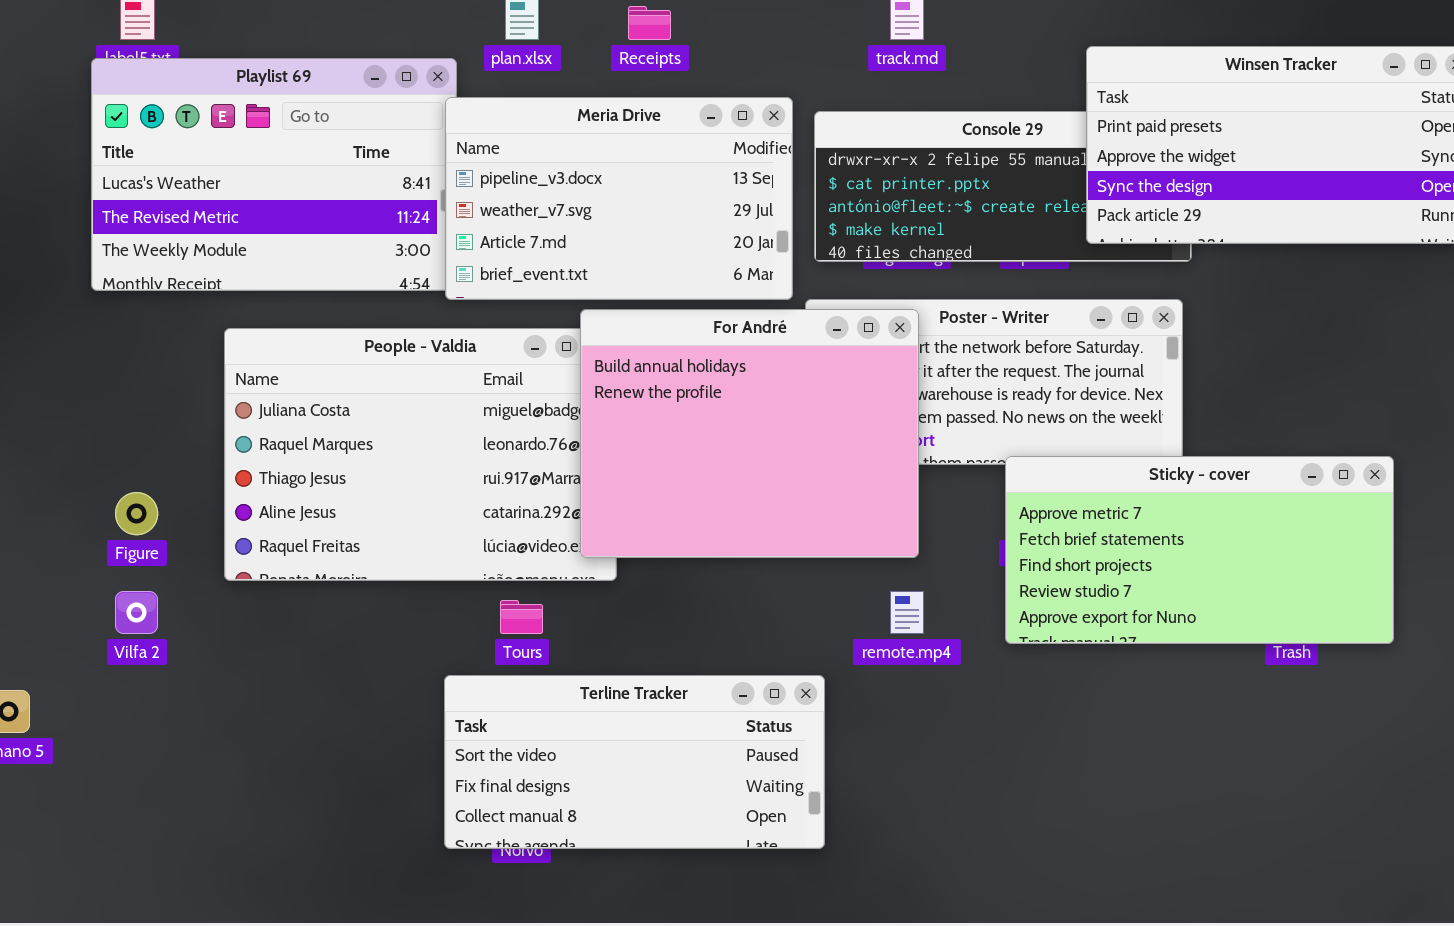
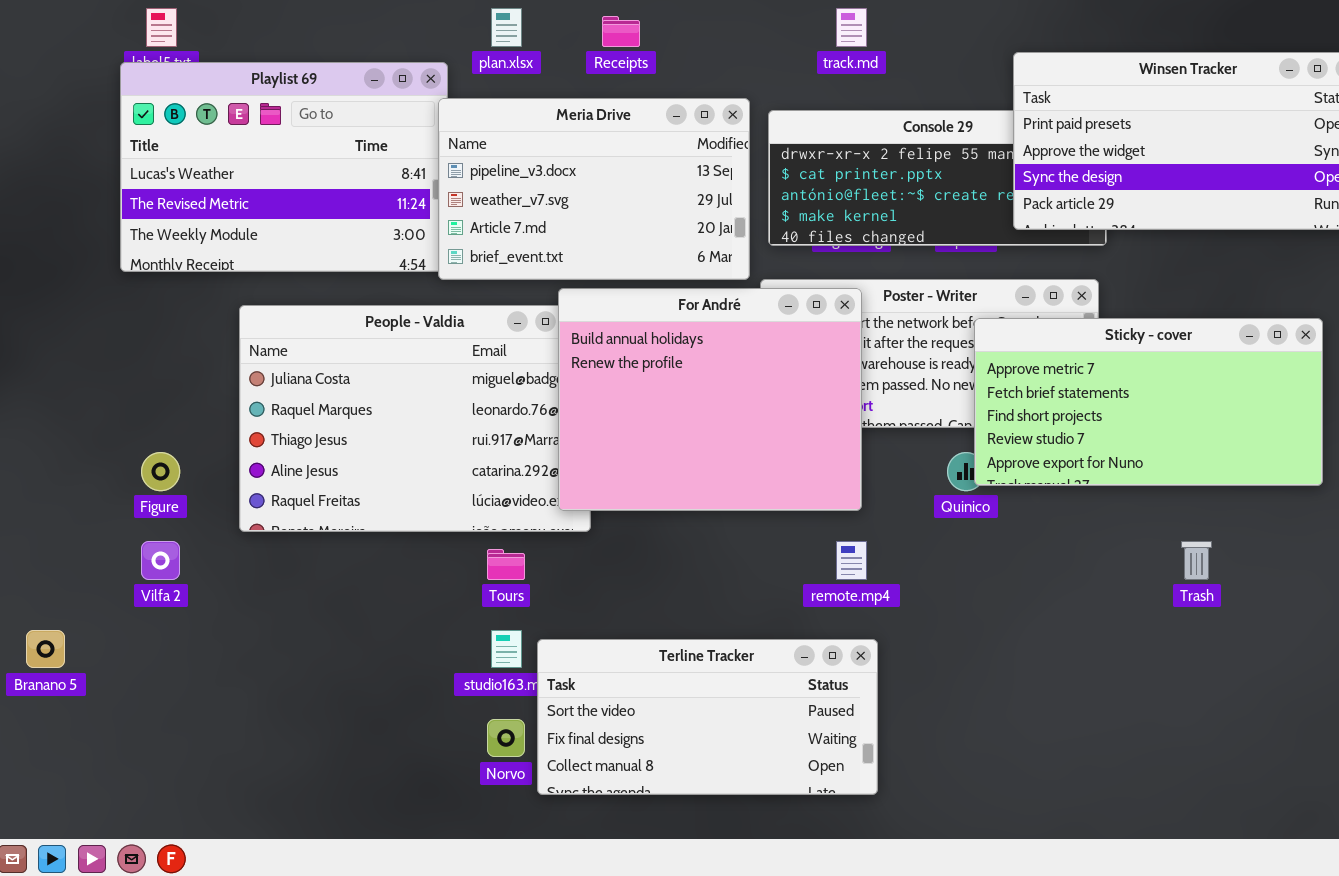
Sticky - cover: [1005,456,1394,644] -> [974,318,1323,486], moved
Terline Tracker: [444,675,825,849] -> [537,639,878,795], moved

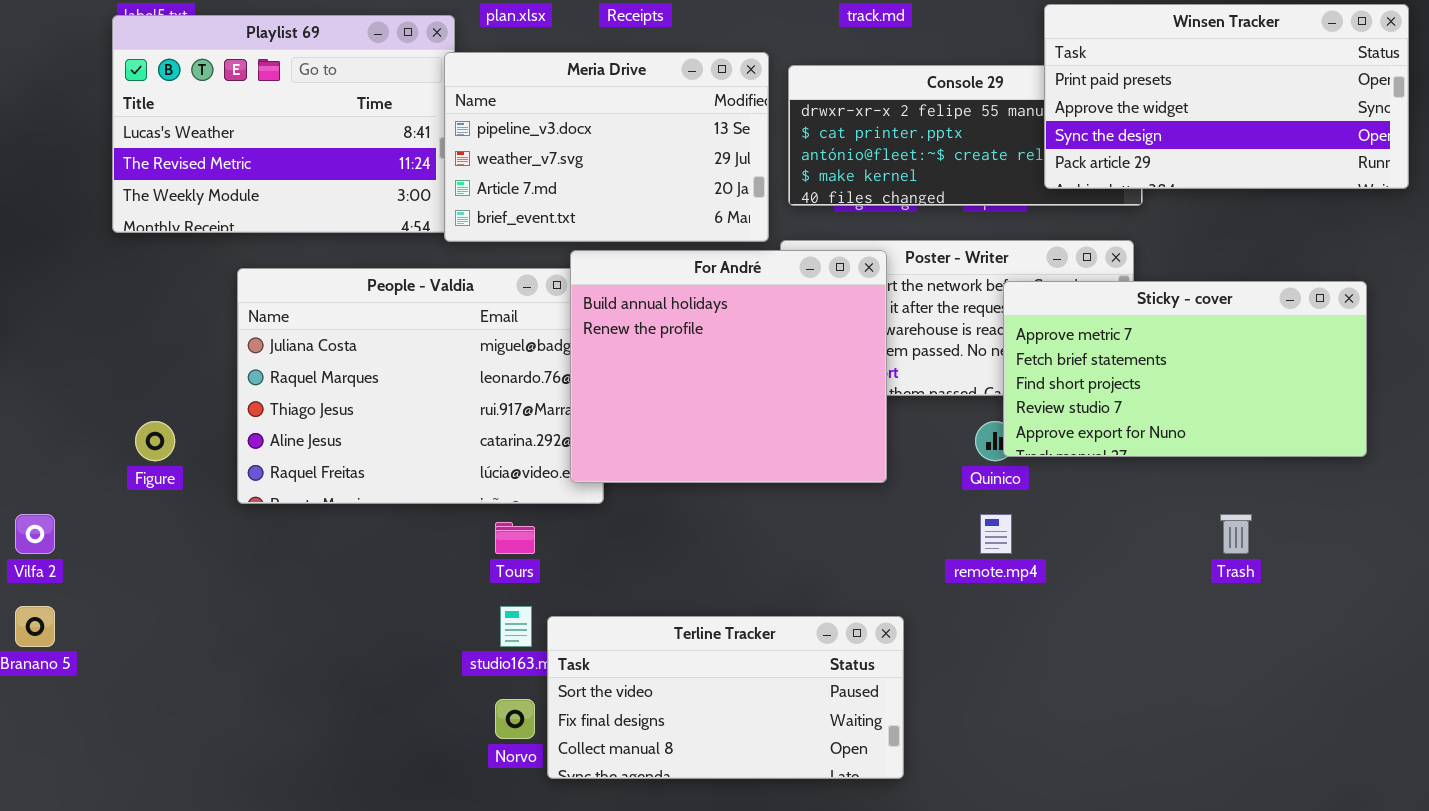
Vilfa 2: [141,541,180,580] -> [15,514,55,554], moved
remote.mp4: [836,541,867,580] -> [980,514,1012,554], moved

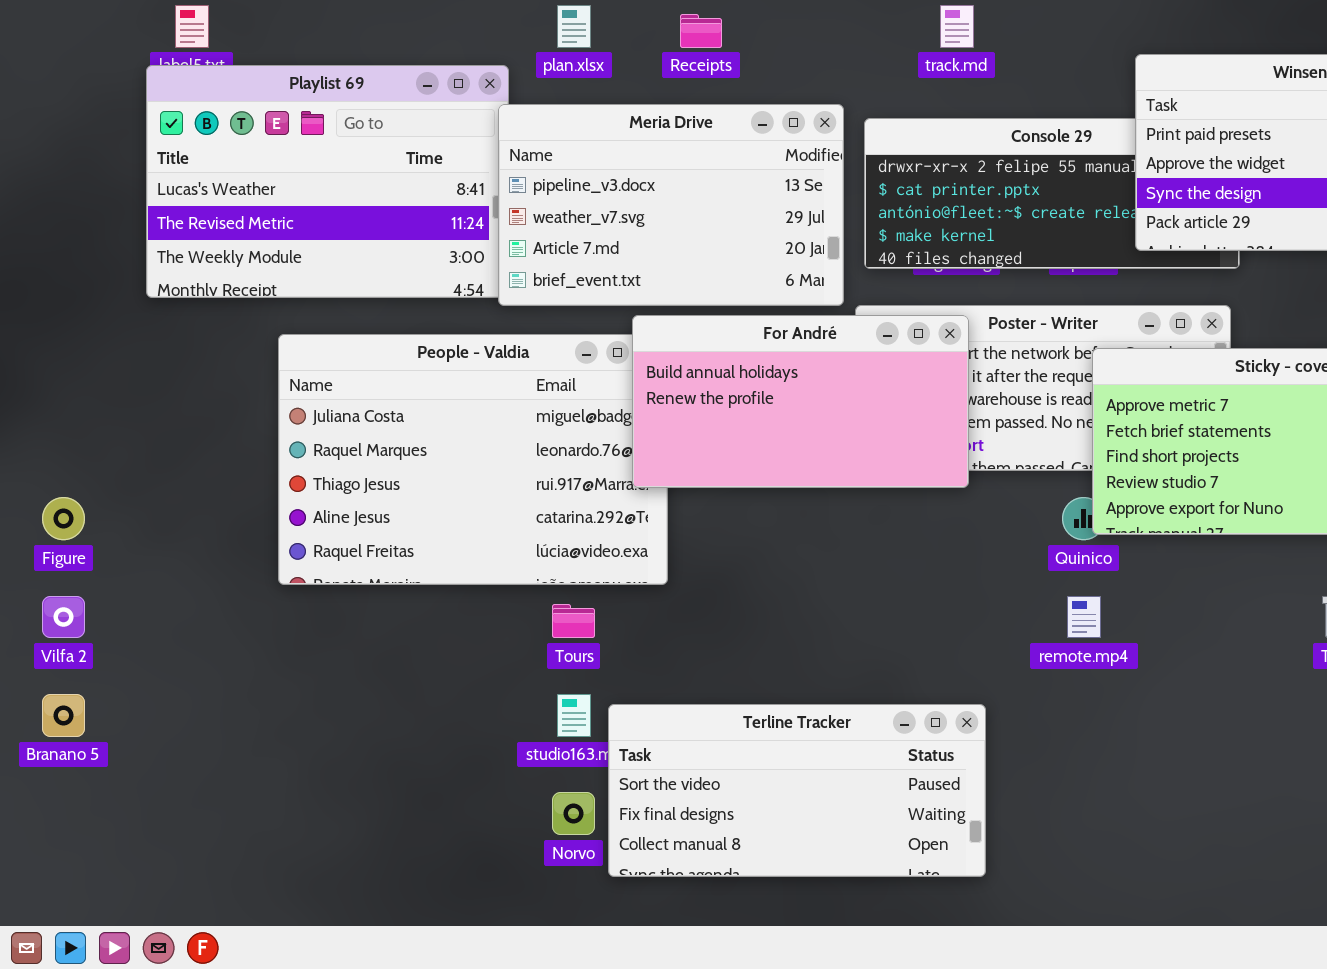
For André: [570,250,887,483] -> [632,315,969,488], resized
Figure: [135,421,175,461] -> [42,497,85,540], moved

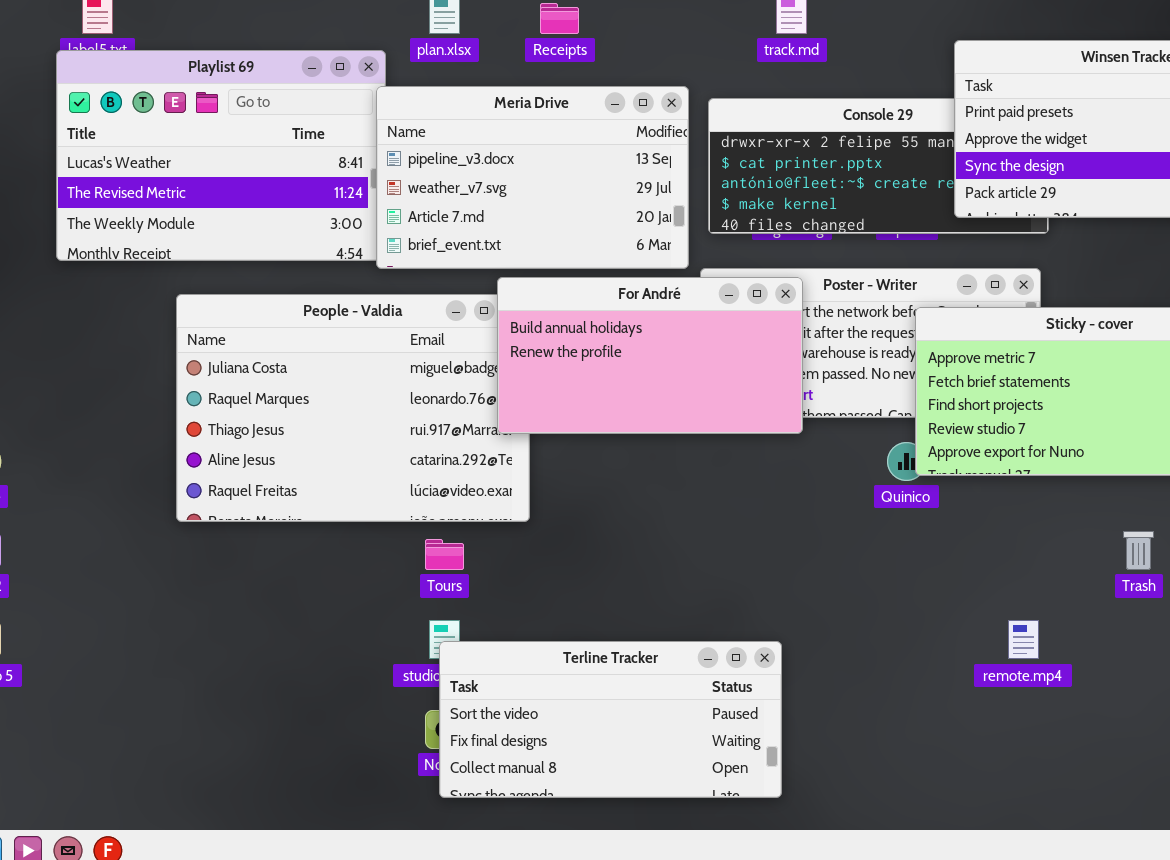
remote.mp4: [1067,596,1101,638] -> [1008,620,1039,659], moved
Terline Tracker: [608,704,986,877] -> [439,641,782,798], moved

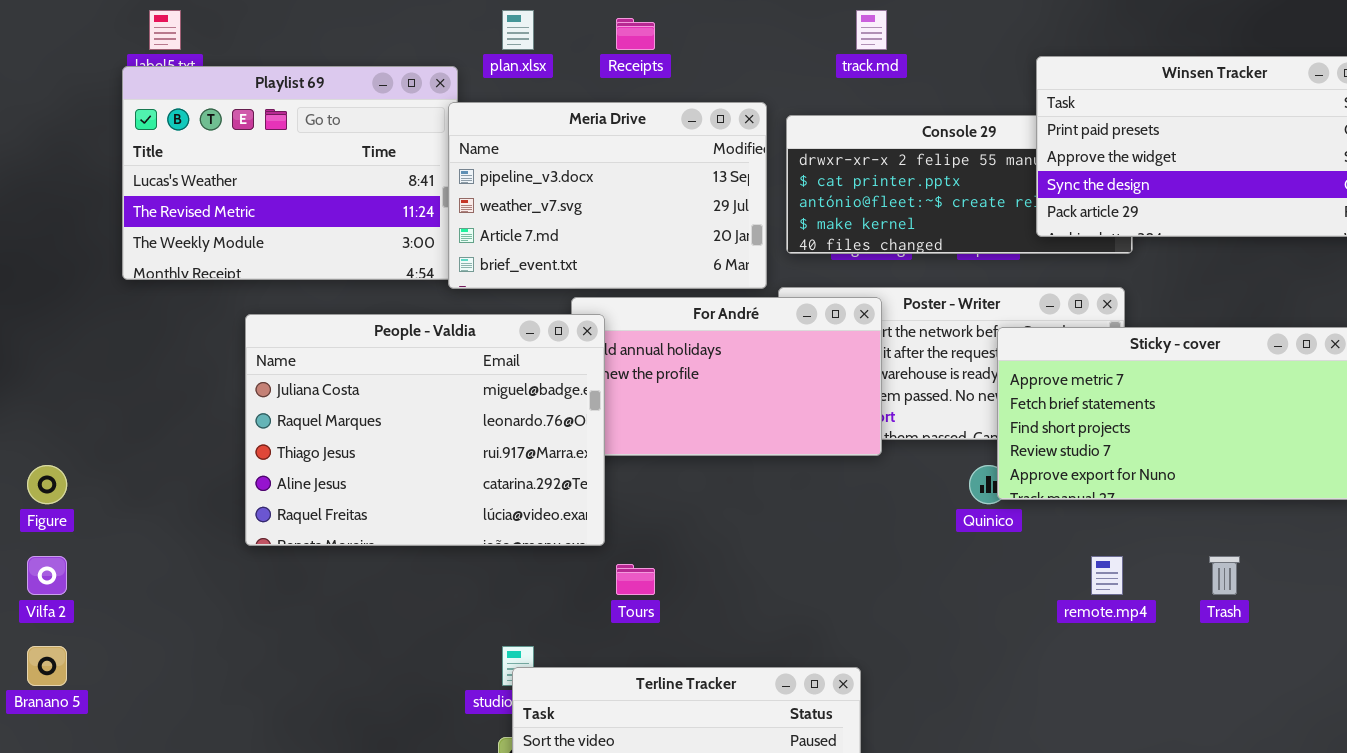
People - Valdia: [176,294,530,522] -> [245,314,605,546], raised
Tours: [425,539,464,570] -> [616,564,655,595], moved
remote.mp4: [1008,620,1039,659] -> [1091,556,1123,595], moved

